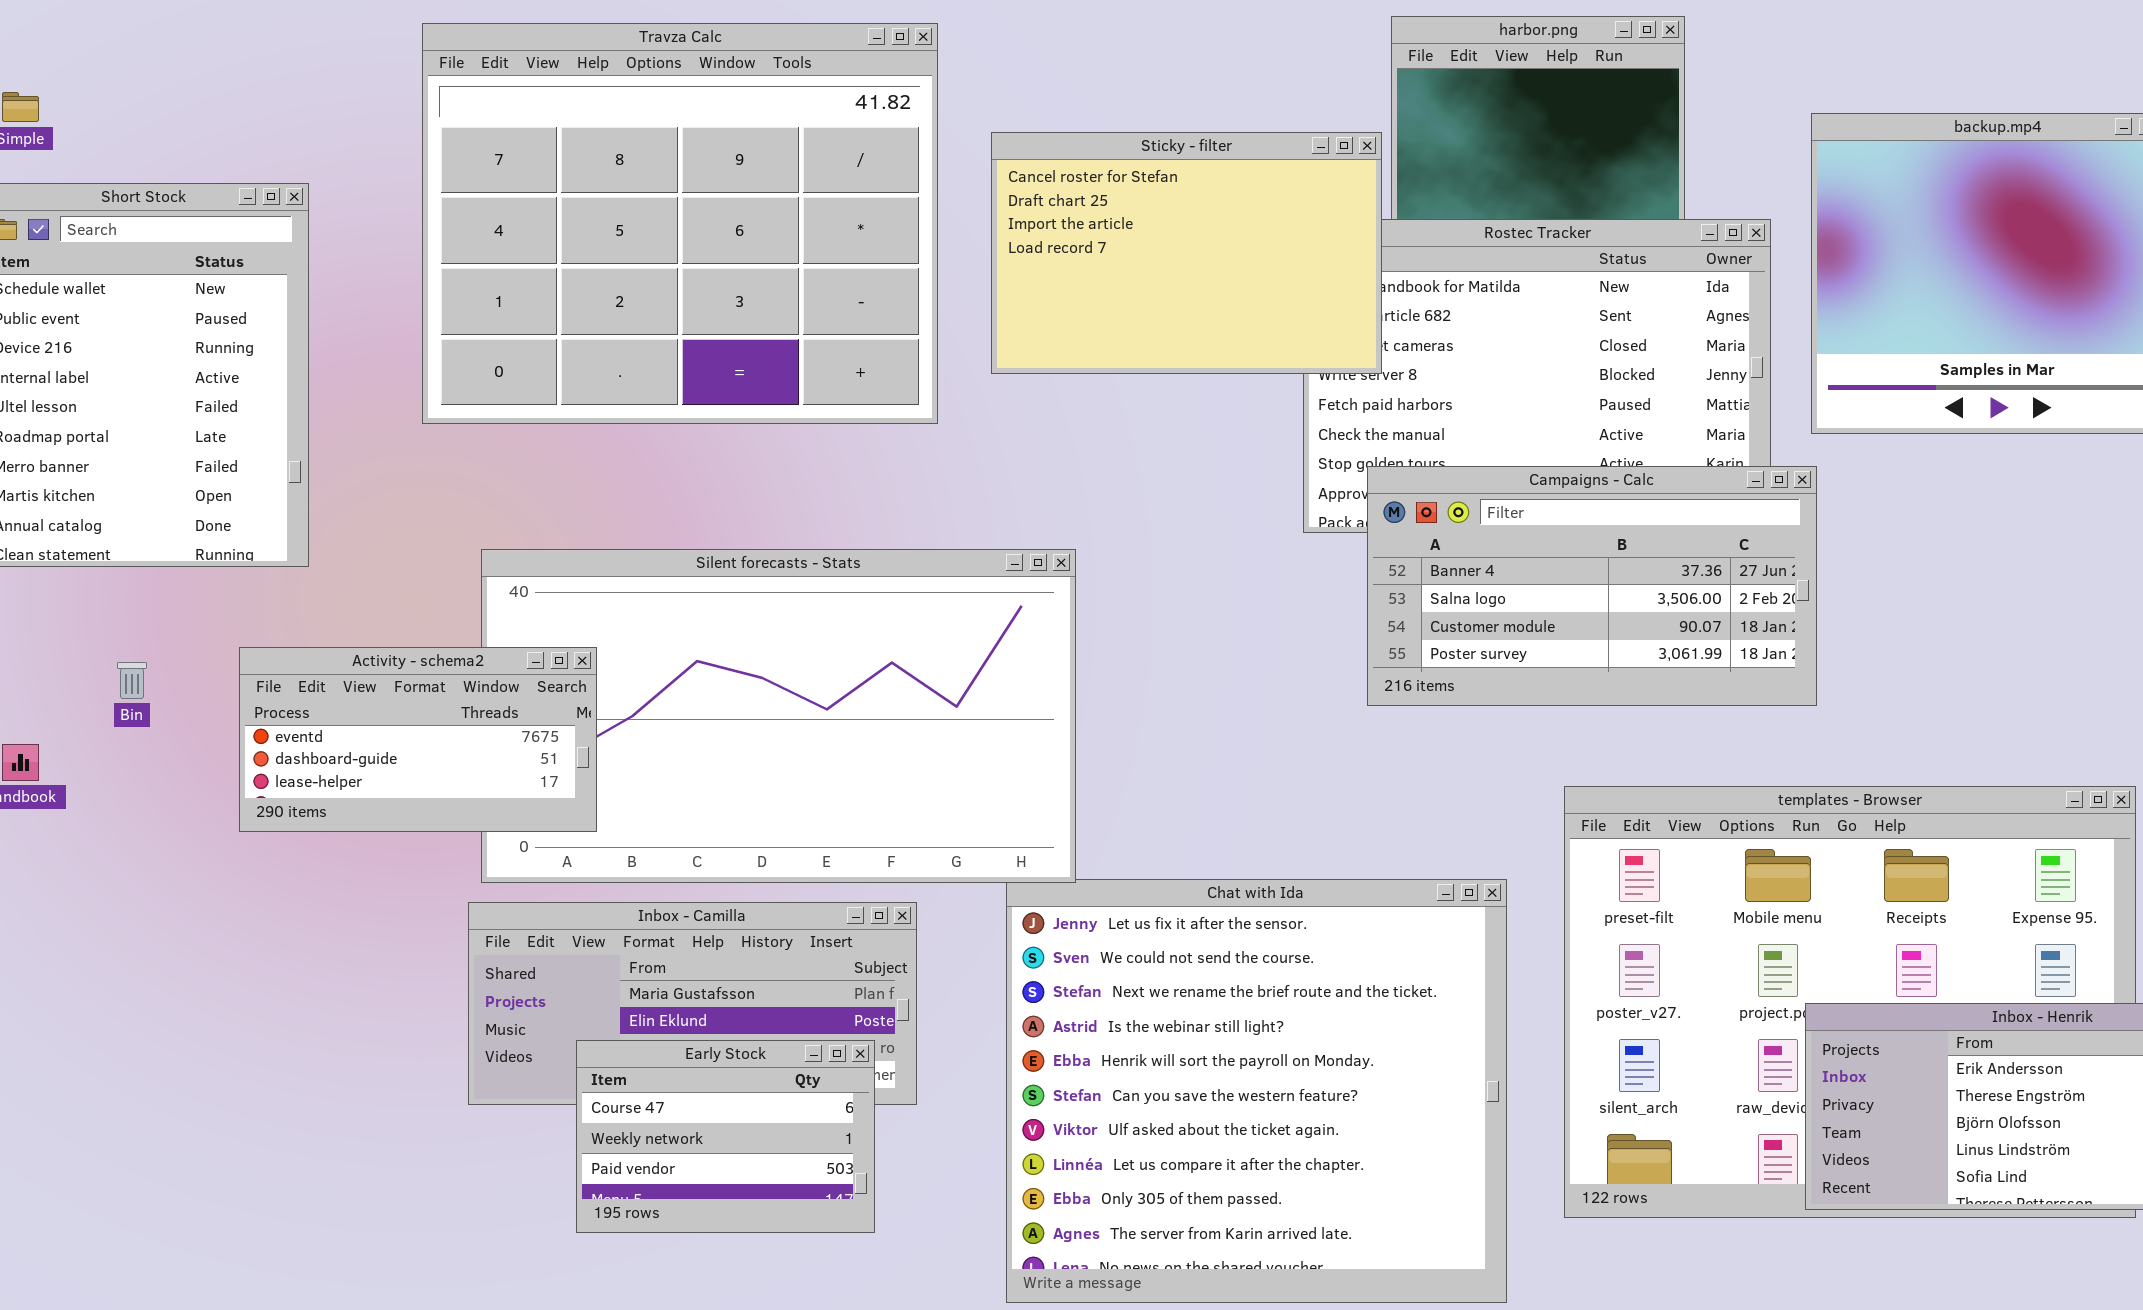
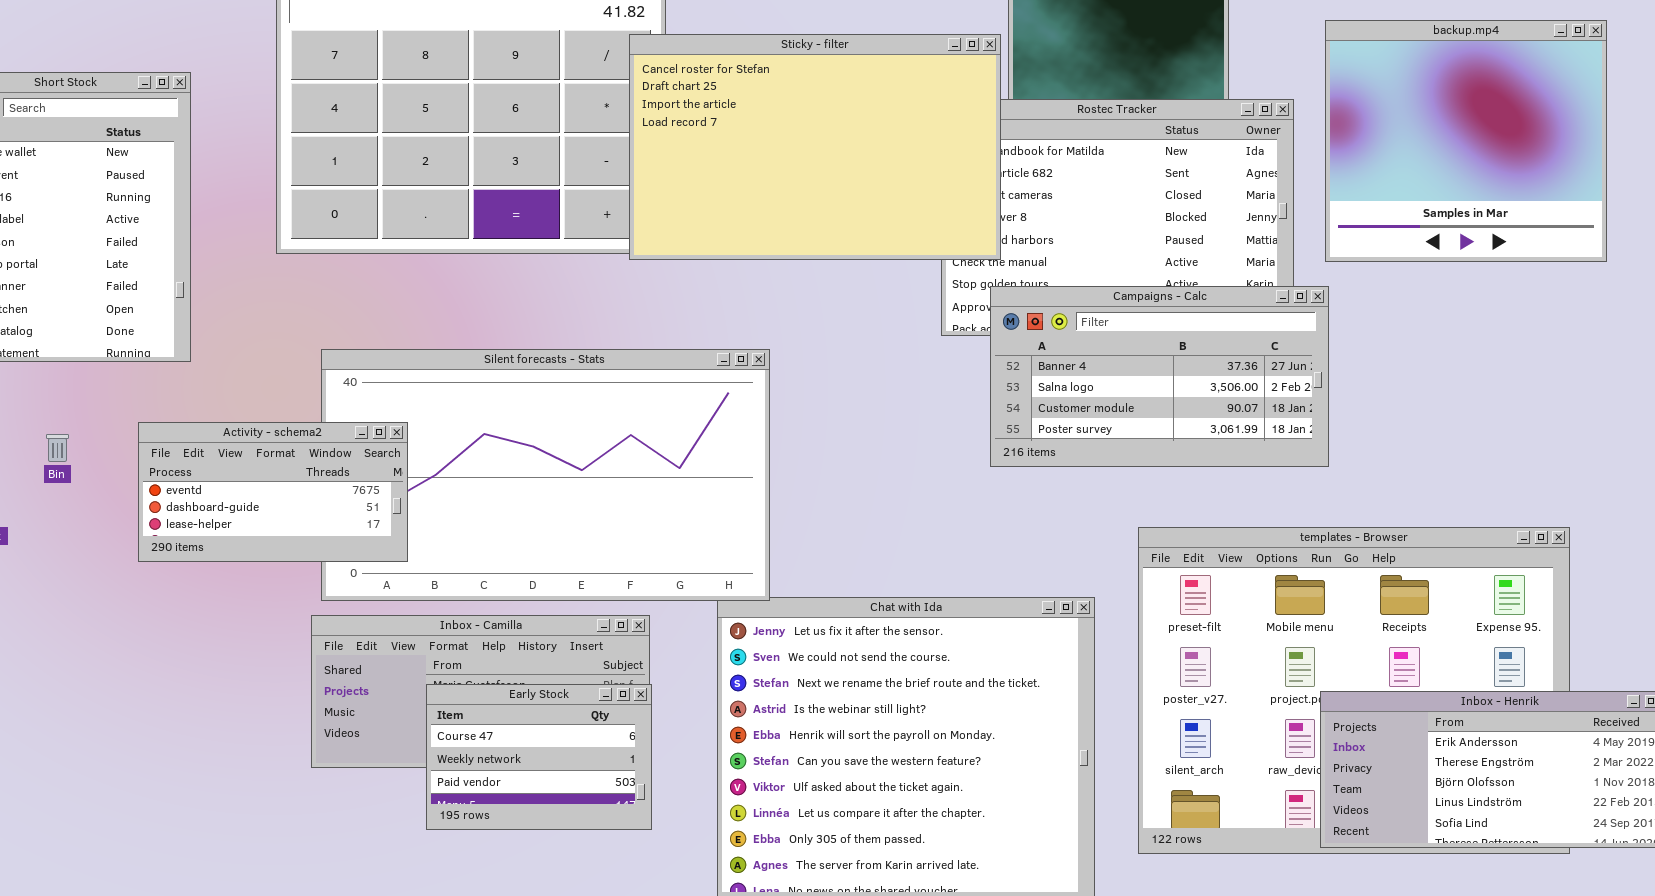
Sticky - filter: [991,132,1382,374] -> [629,34,1001,260], resized
Early Stock: [576,1040,875,1233] -> [426,684,652,830], moved

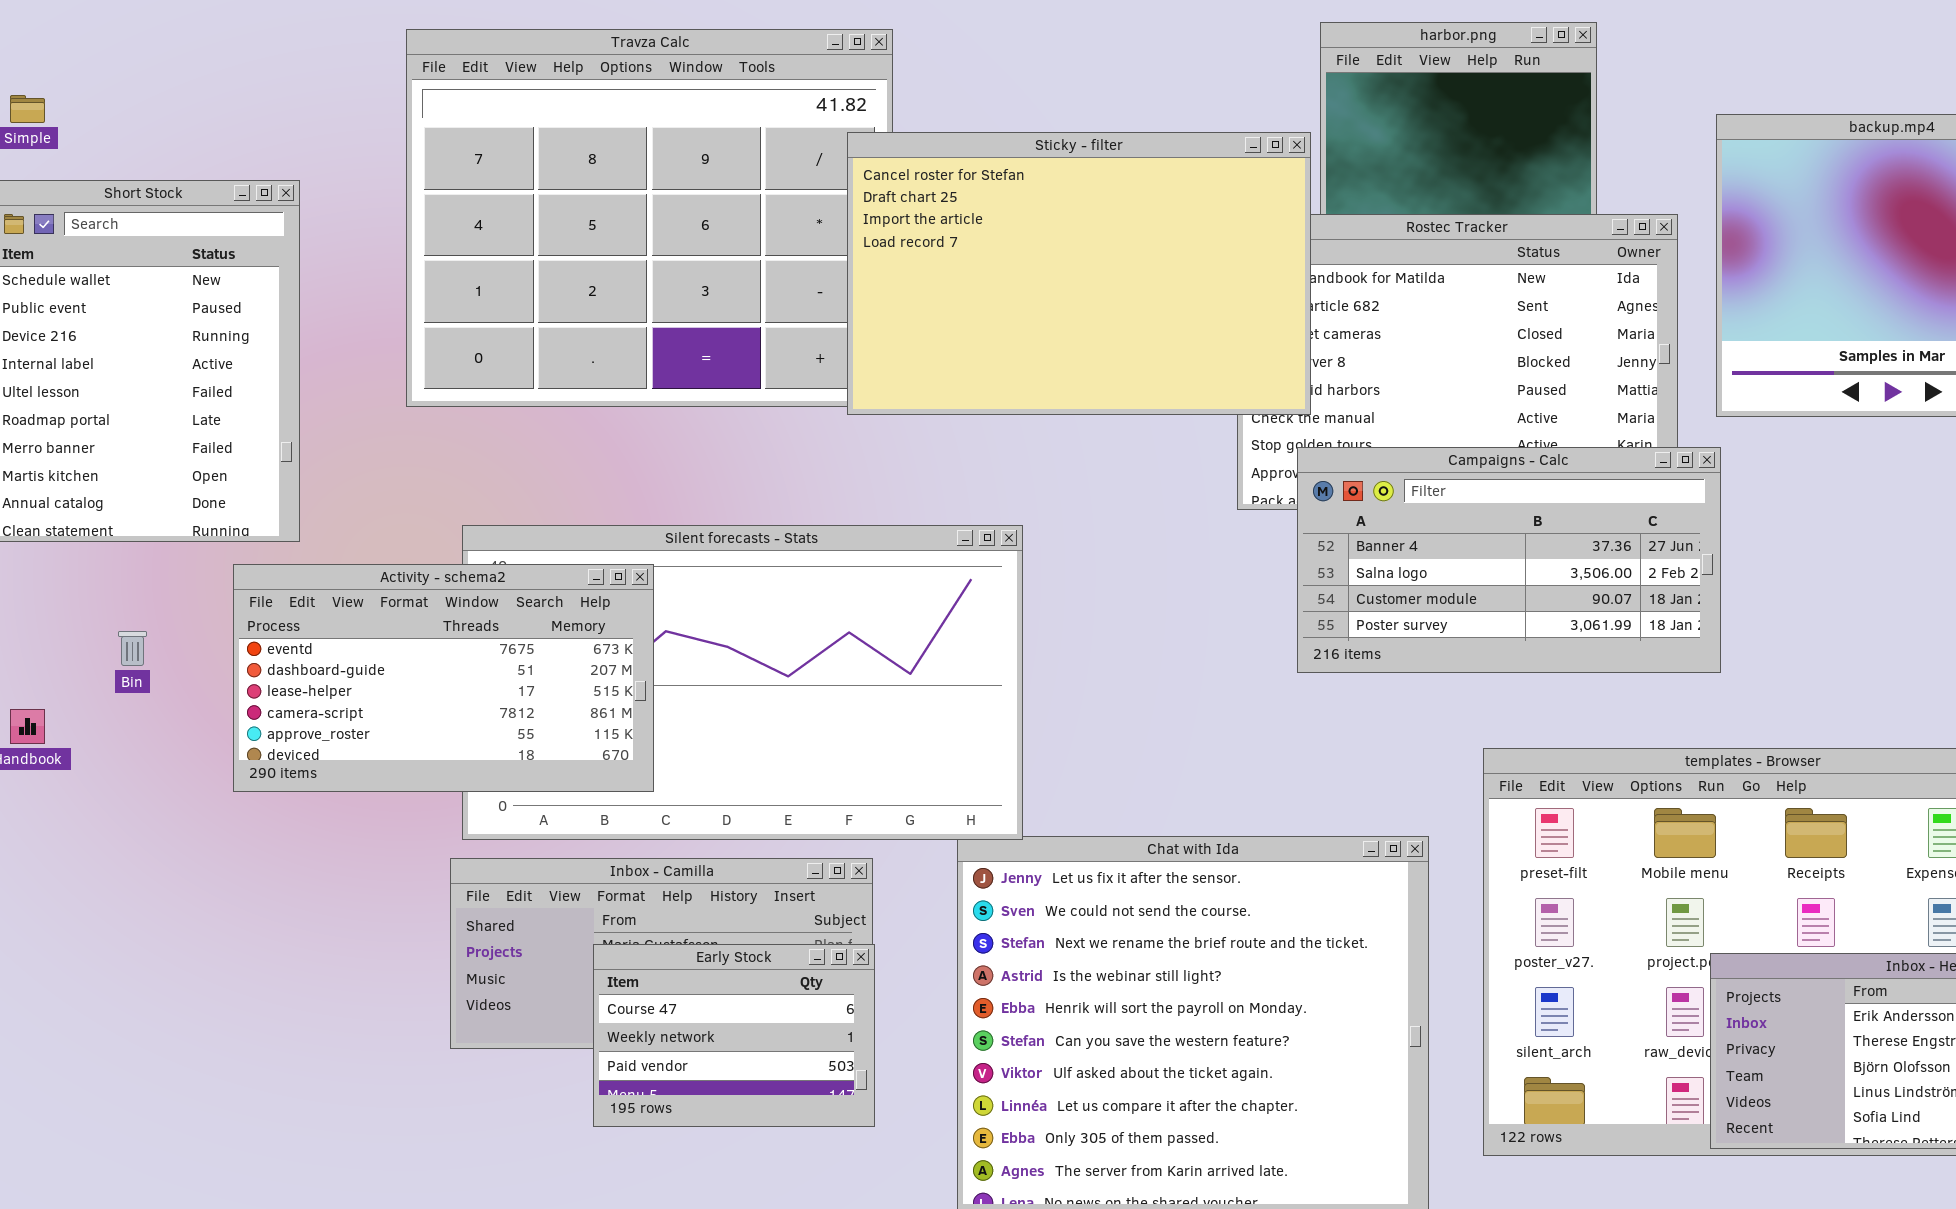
Activity - schema2: [138,422,408,562] -> [233,564,654,792], resized

